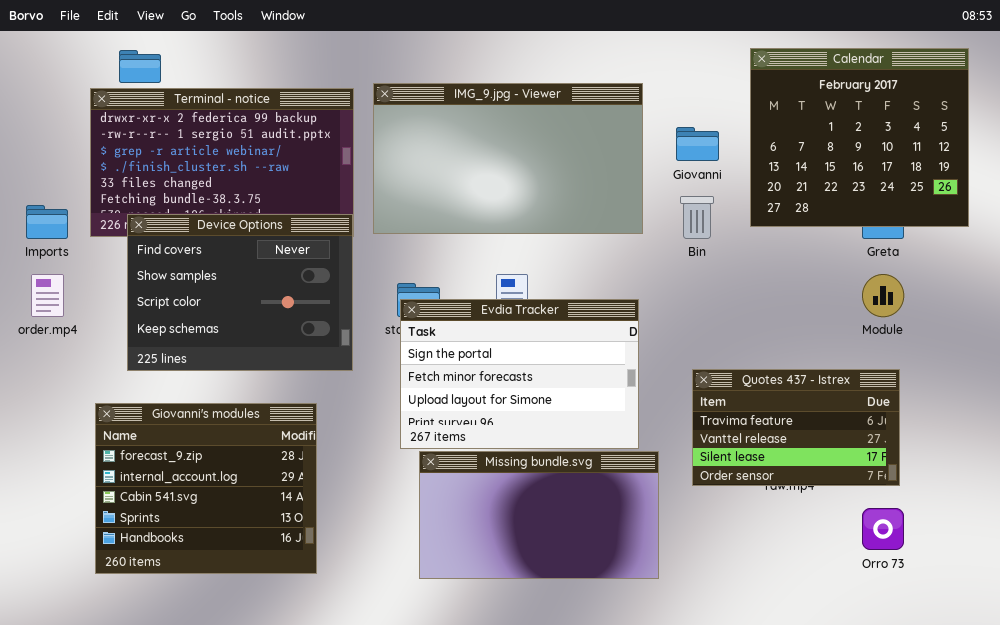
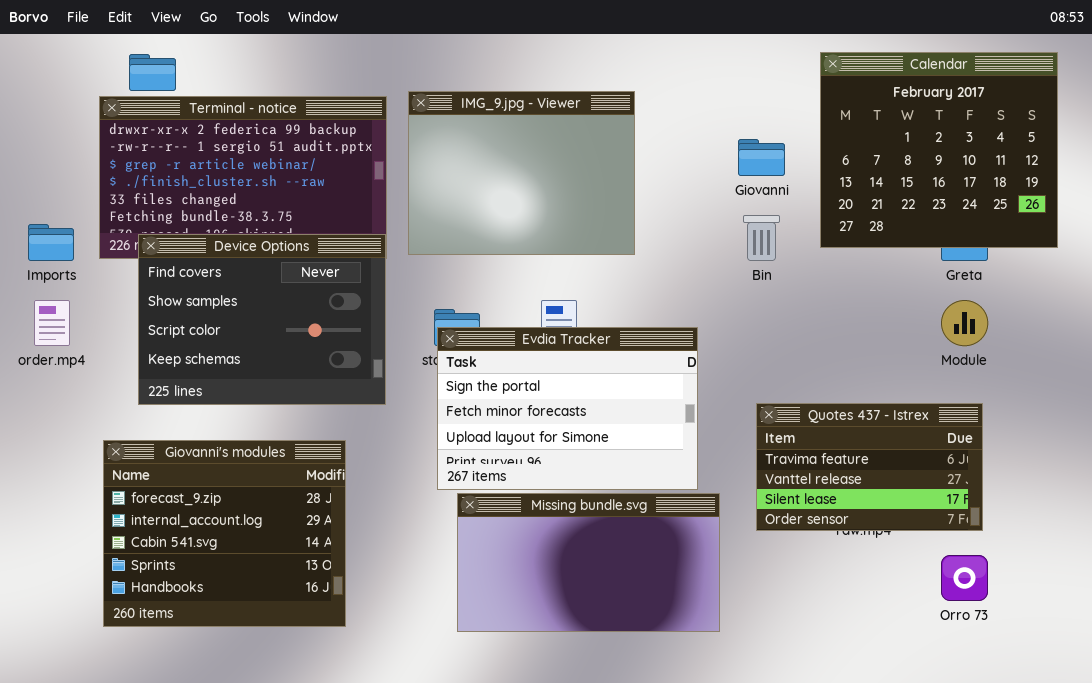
IMG_9.jpg - Viewer: [373,83,643,234] -> [408,91,635,255], resized

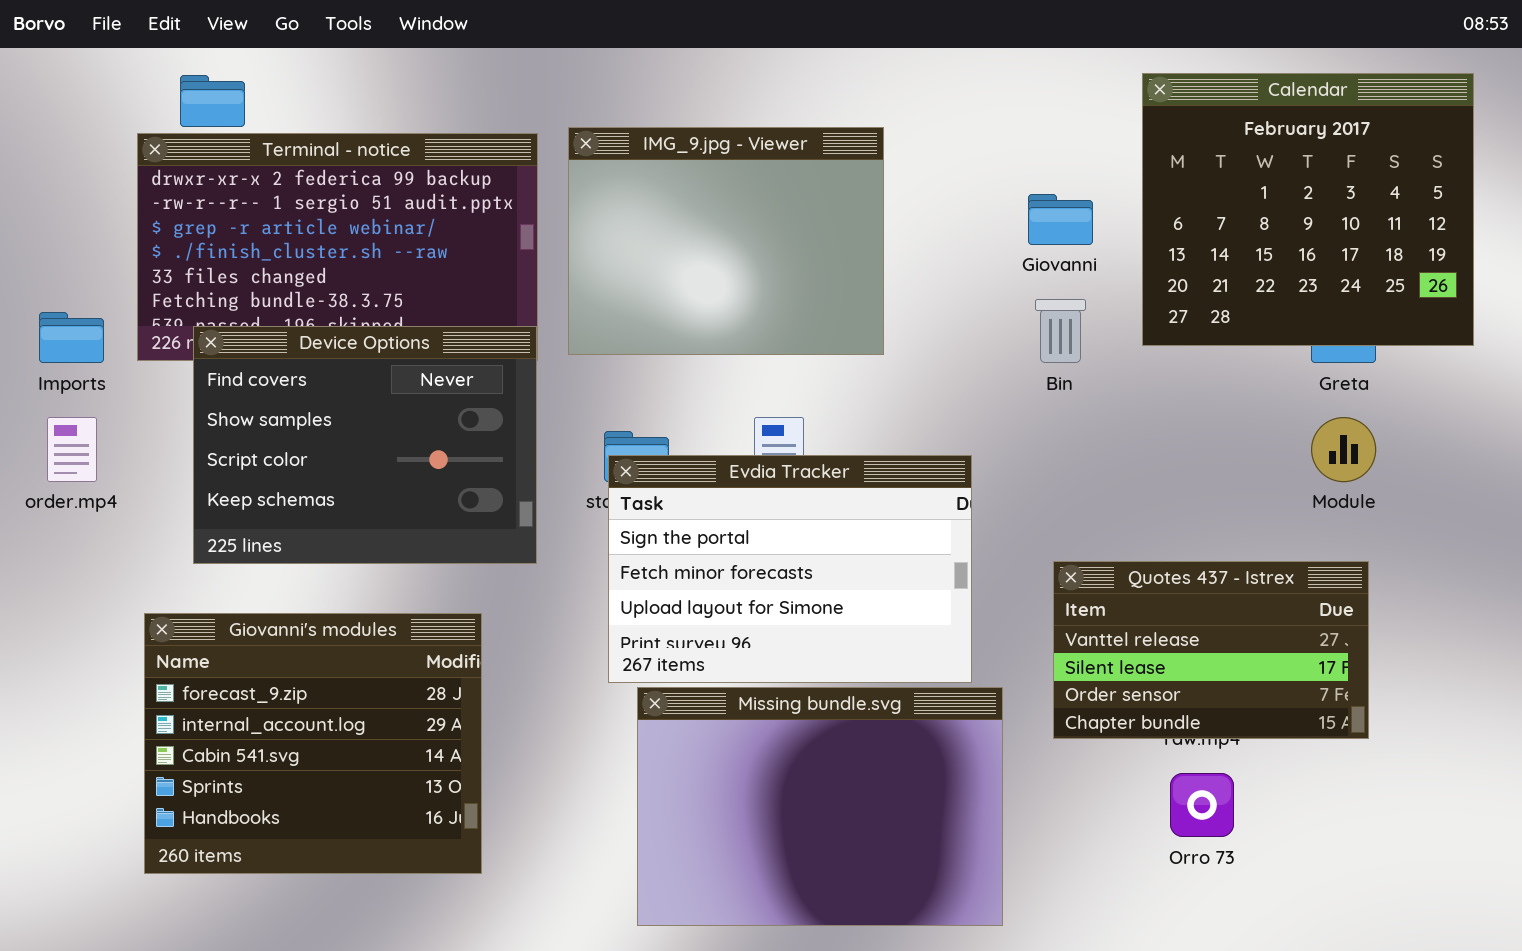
Quotes 437 - Istrex: [756,403,983,531] -> [1053,561,1369,739], scrolled down 1 row
Missing bundle.svg: [457,493,720,632] -> [637,687,1003,926], resized
Orro 73: [941,555,988,601] -> [1170,773,1234,837], moved

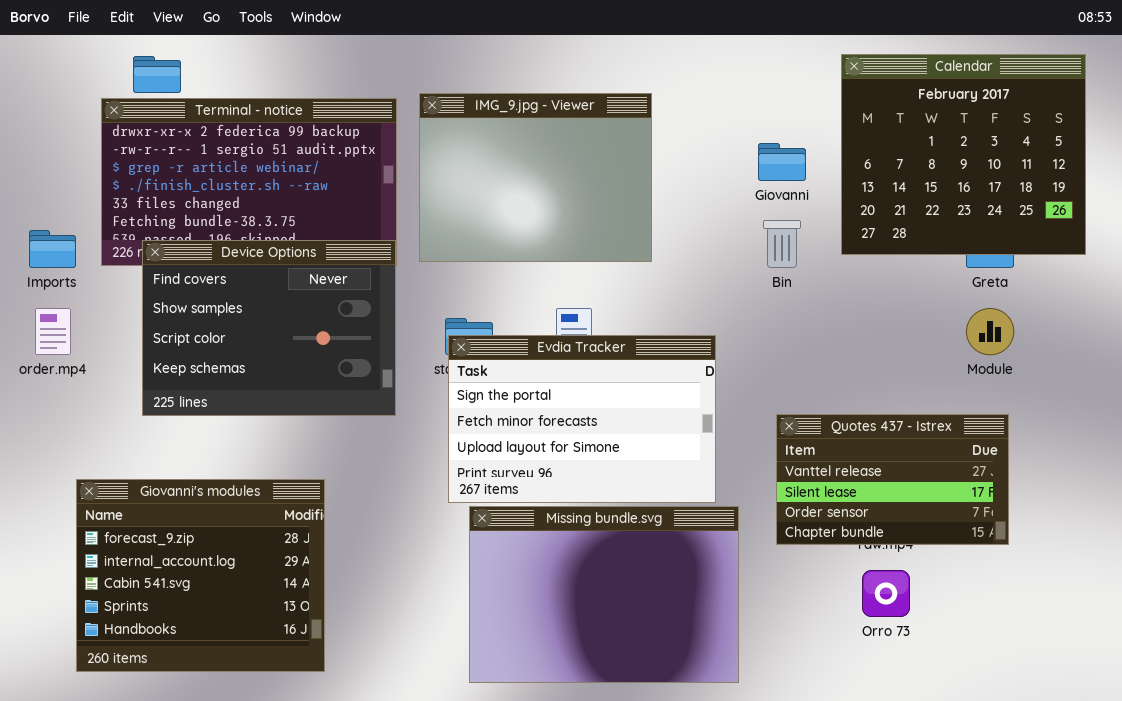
Giovanni's modules: [144,613,482,874] -> [76,479,325,672], moved

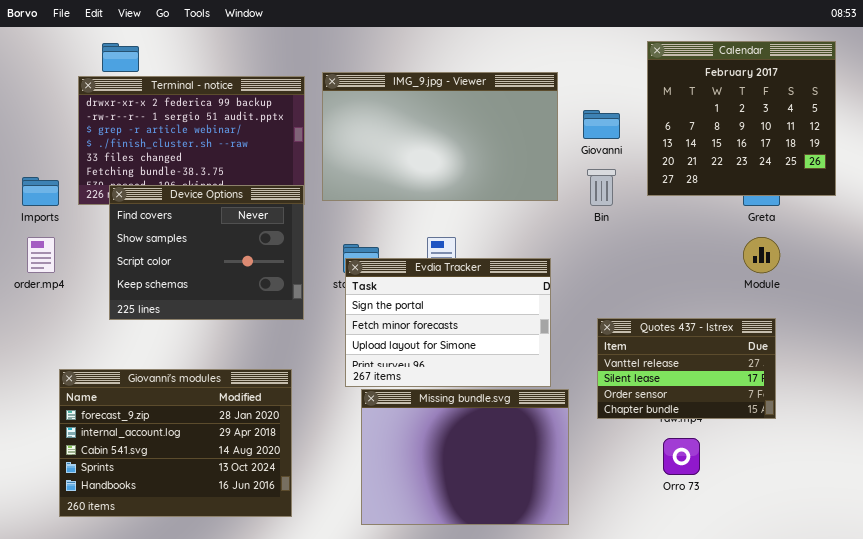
IMG_9.jpg - Viewer: [419,93,652,262] -> [322,72,558,201], resized
Giovanni's modules: [76,479,325,672] -> [59,369,292,517], resized

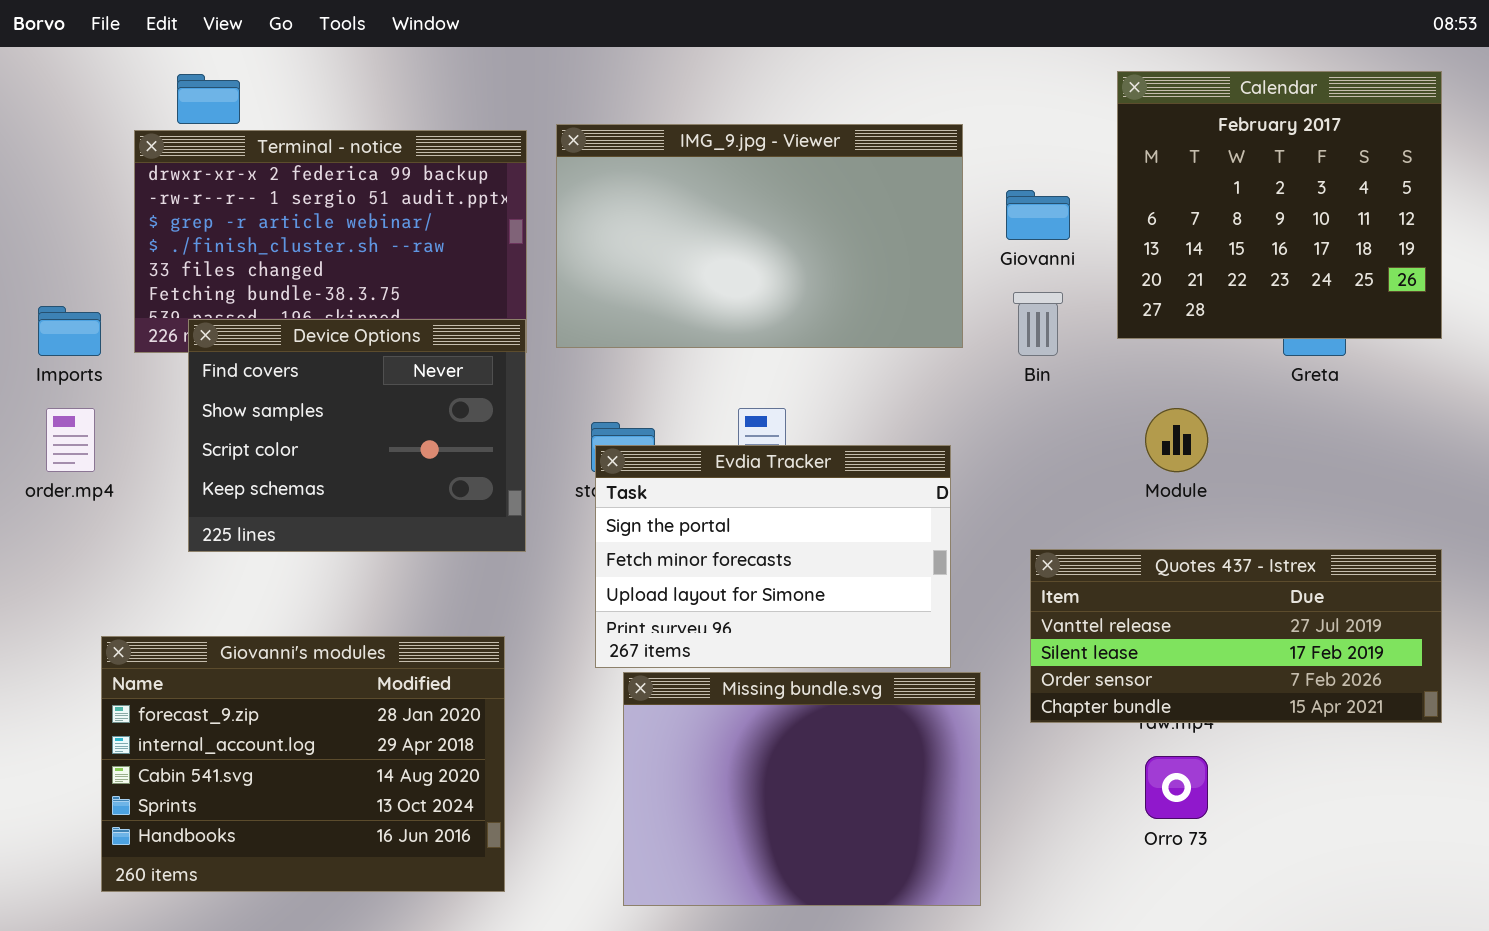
Module: [743,237,780,273] -> [1145,408,1208,472], moved
Quotes 437 - Istrex: [597,318,776,419] -> [1030,549,1442,723], resized

